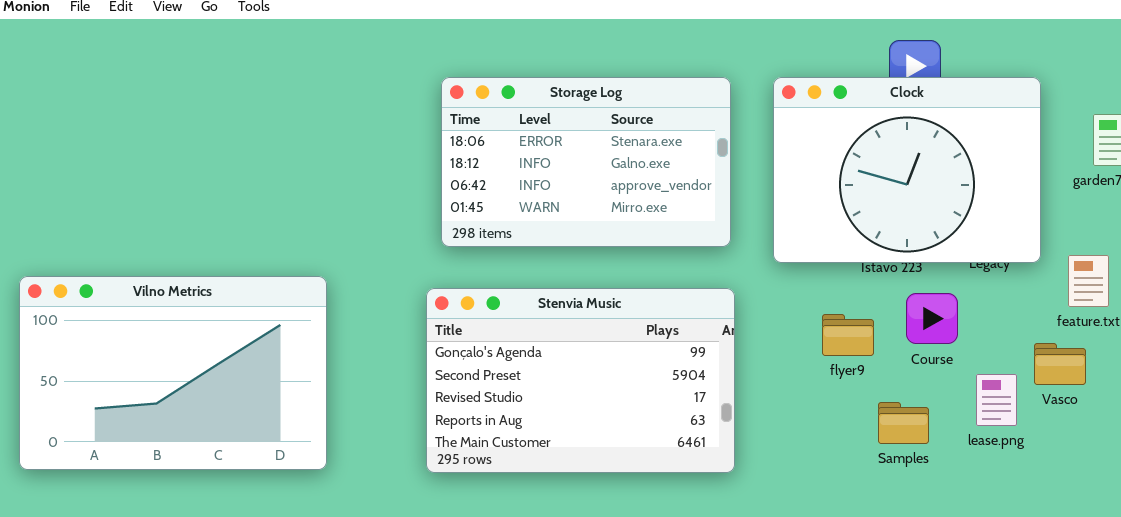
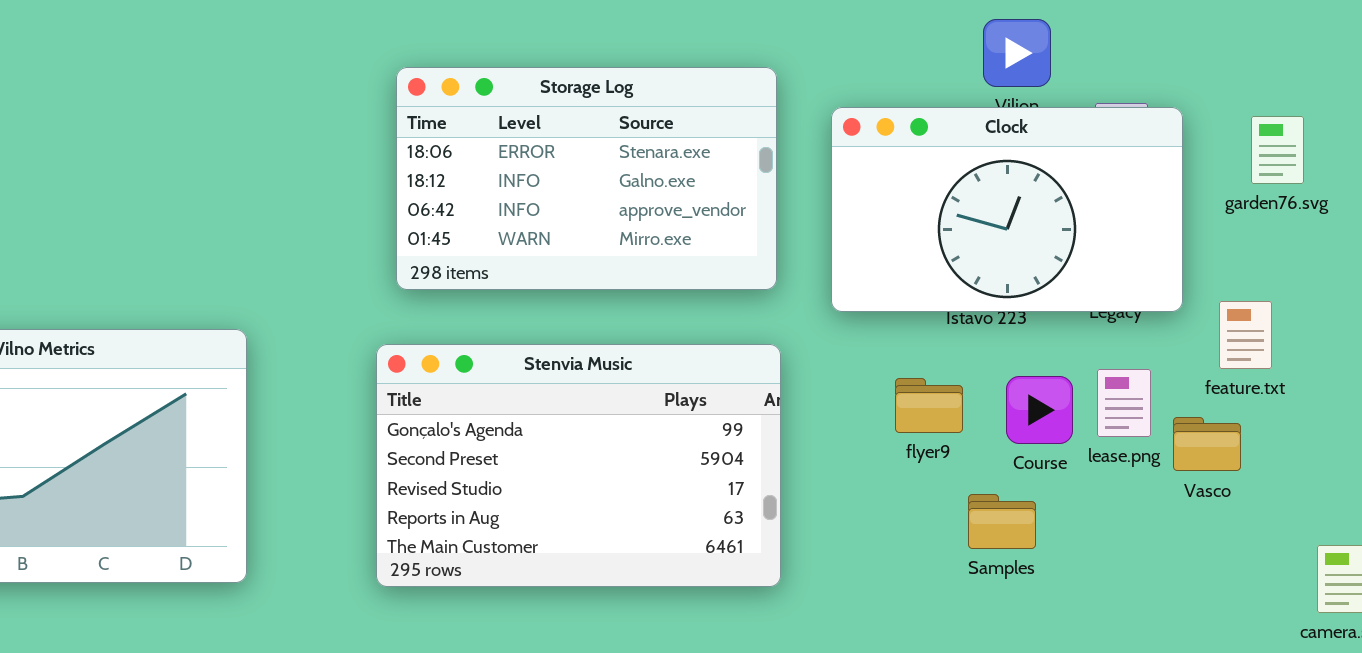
Clock: [773,77,1041,263] -> [831,107,1183,312], resized
Course: [906,293,958,344] -> [1006,376,1073,444], moved
lease.png: [976,374,1017,426] -> [1097,369,1151,437], moved

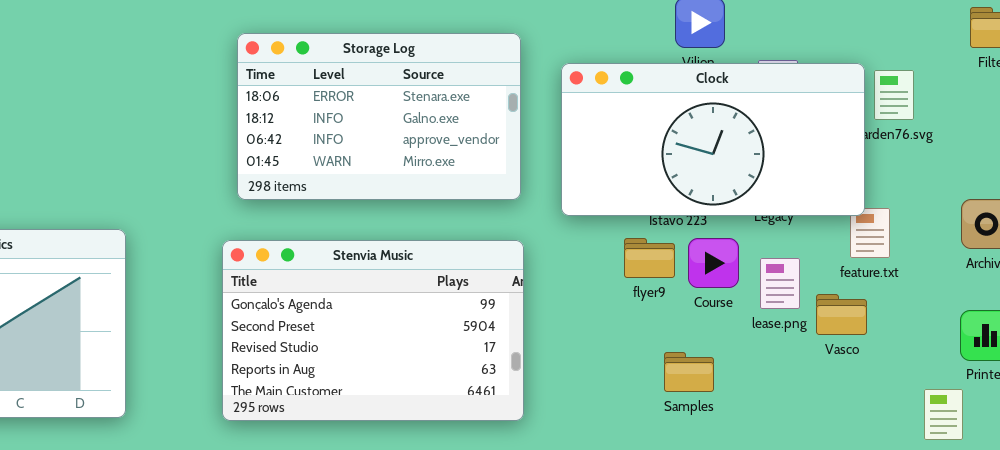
Clock: [831,107,1183,312] -> [561,63,865,216], resized
Course: [1006,376,1073,444] -> [688,238,739,288], moved
flyer9: [895,378,963,433] -> [624,238,675,278], moved

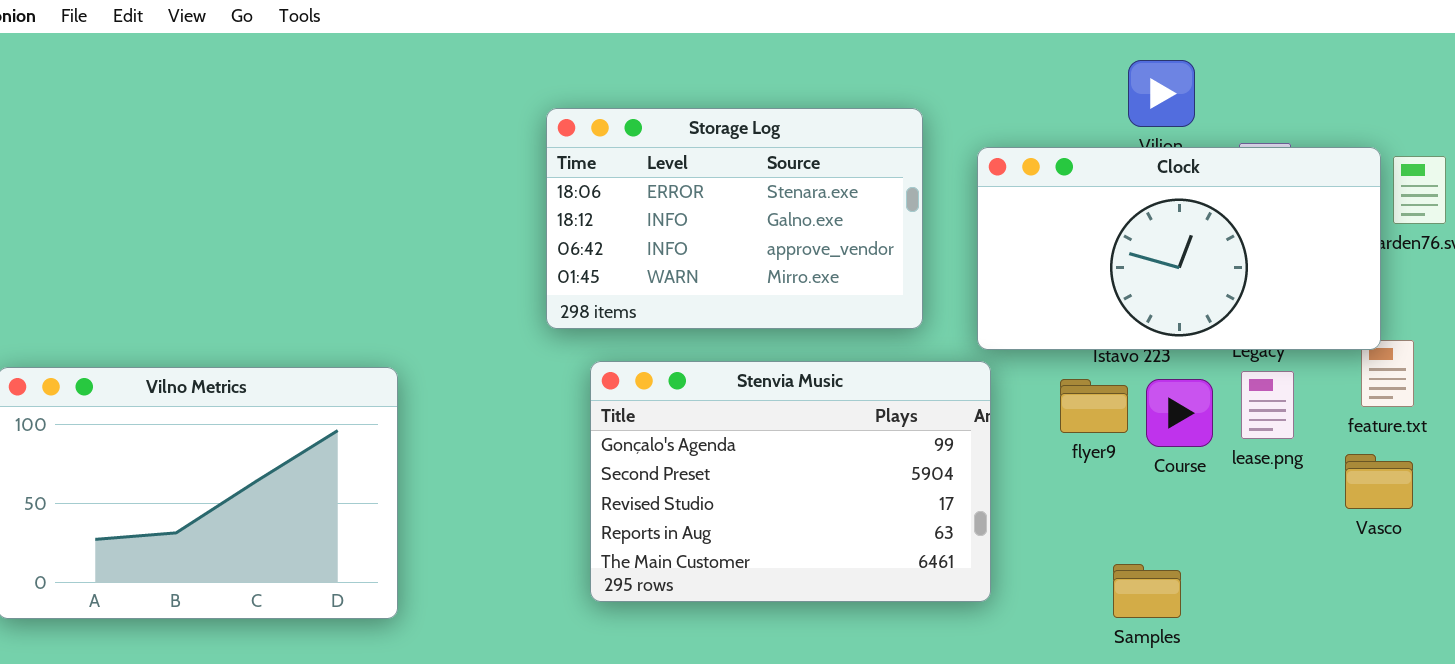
Stenvia Music: [222,240,524,421] -> [590,361,991,602], moved
lease.png: [760,258,800,309] -> [1241,371,1294,439], moved
Vasco: [816,294,867,335] -> [1345,454,1413,509], moved
Samples: [664,352,714,392] -> [1113,564,1181,618], moved

